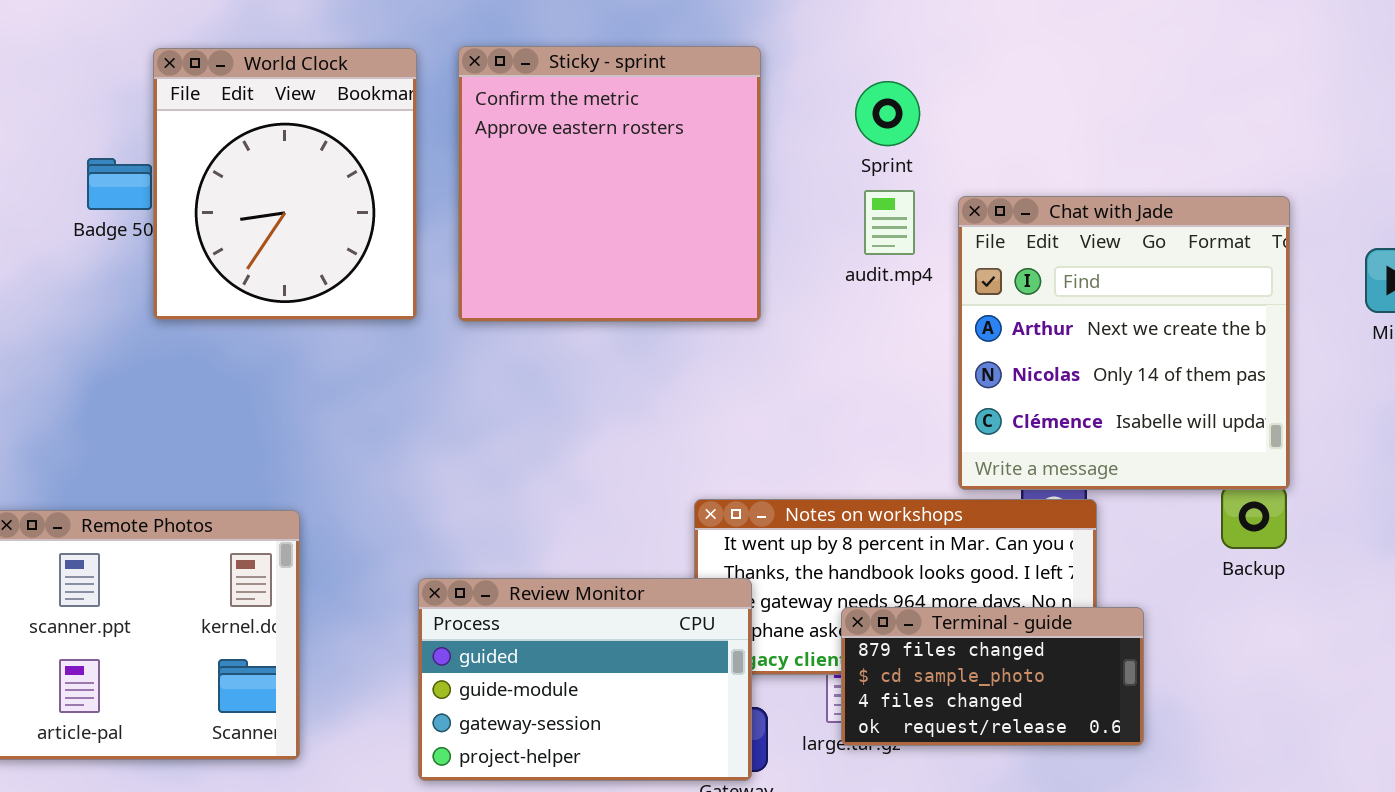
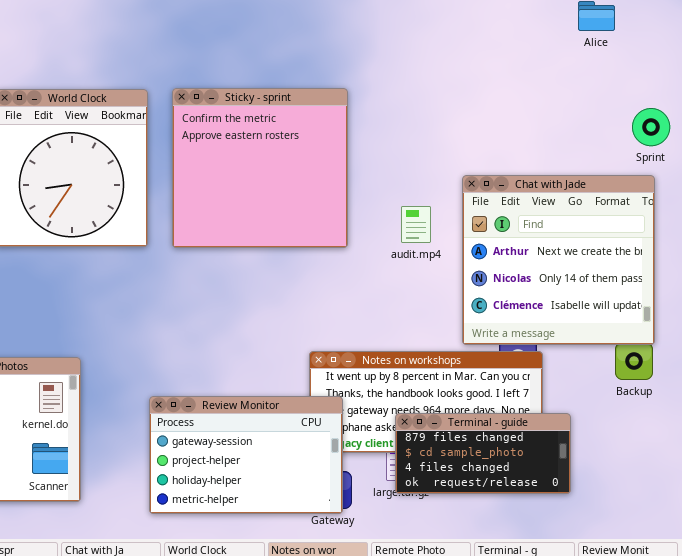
Sprint: [855,81,920,146] -> [632,108,670,146], moved
audit.mp4: [864,190,915,255] -> [401,206,431,243], moved
Review Monitor: [418,578,752,781] -> [149,396,343,514], scrolled down 2 rows

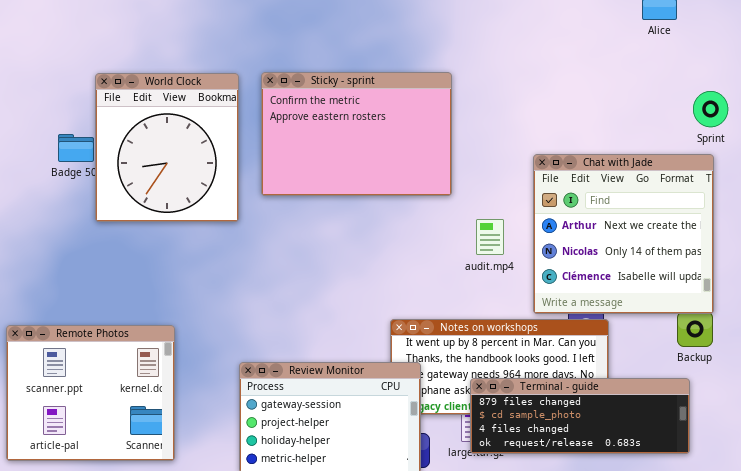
Sticky - sprint: [172,88,348,248] -> [261,72,452,196], resized
audit.mp4: [401,206,431,243] -> [476,219,504,255], moved
Terminal - guide: [395,413,571,494] -> [470,378,690,454], resized

